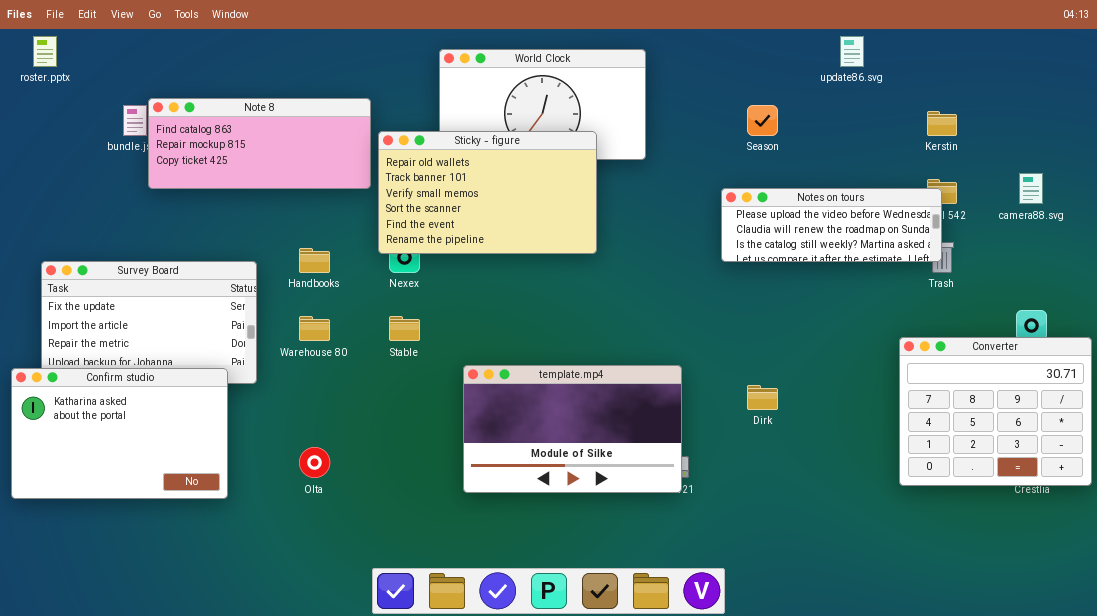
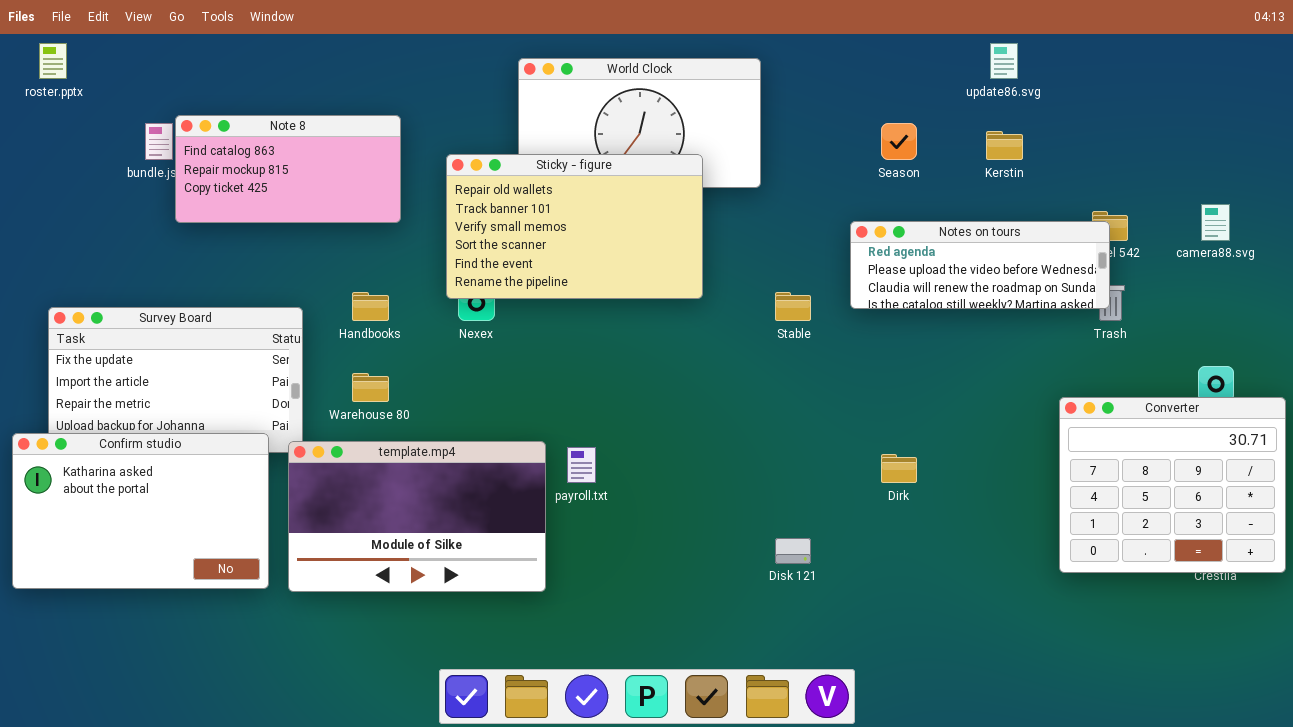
Note 8: [148,98,371,189] -> [175,115,401,223], resized
Kerstin: [927,111,957,136] -> [986,131,1023,160], moved
Notes on tours: [721,188,942,262] -> [850,221,1110,309], scrolled up 1 row
Stable: [389,316,420,341] -> [775,292,811,321], moved
template.mp4: [463,365,682,493] -> [288,441,546,592], moved

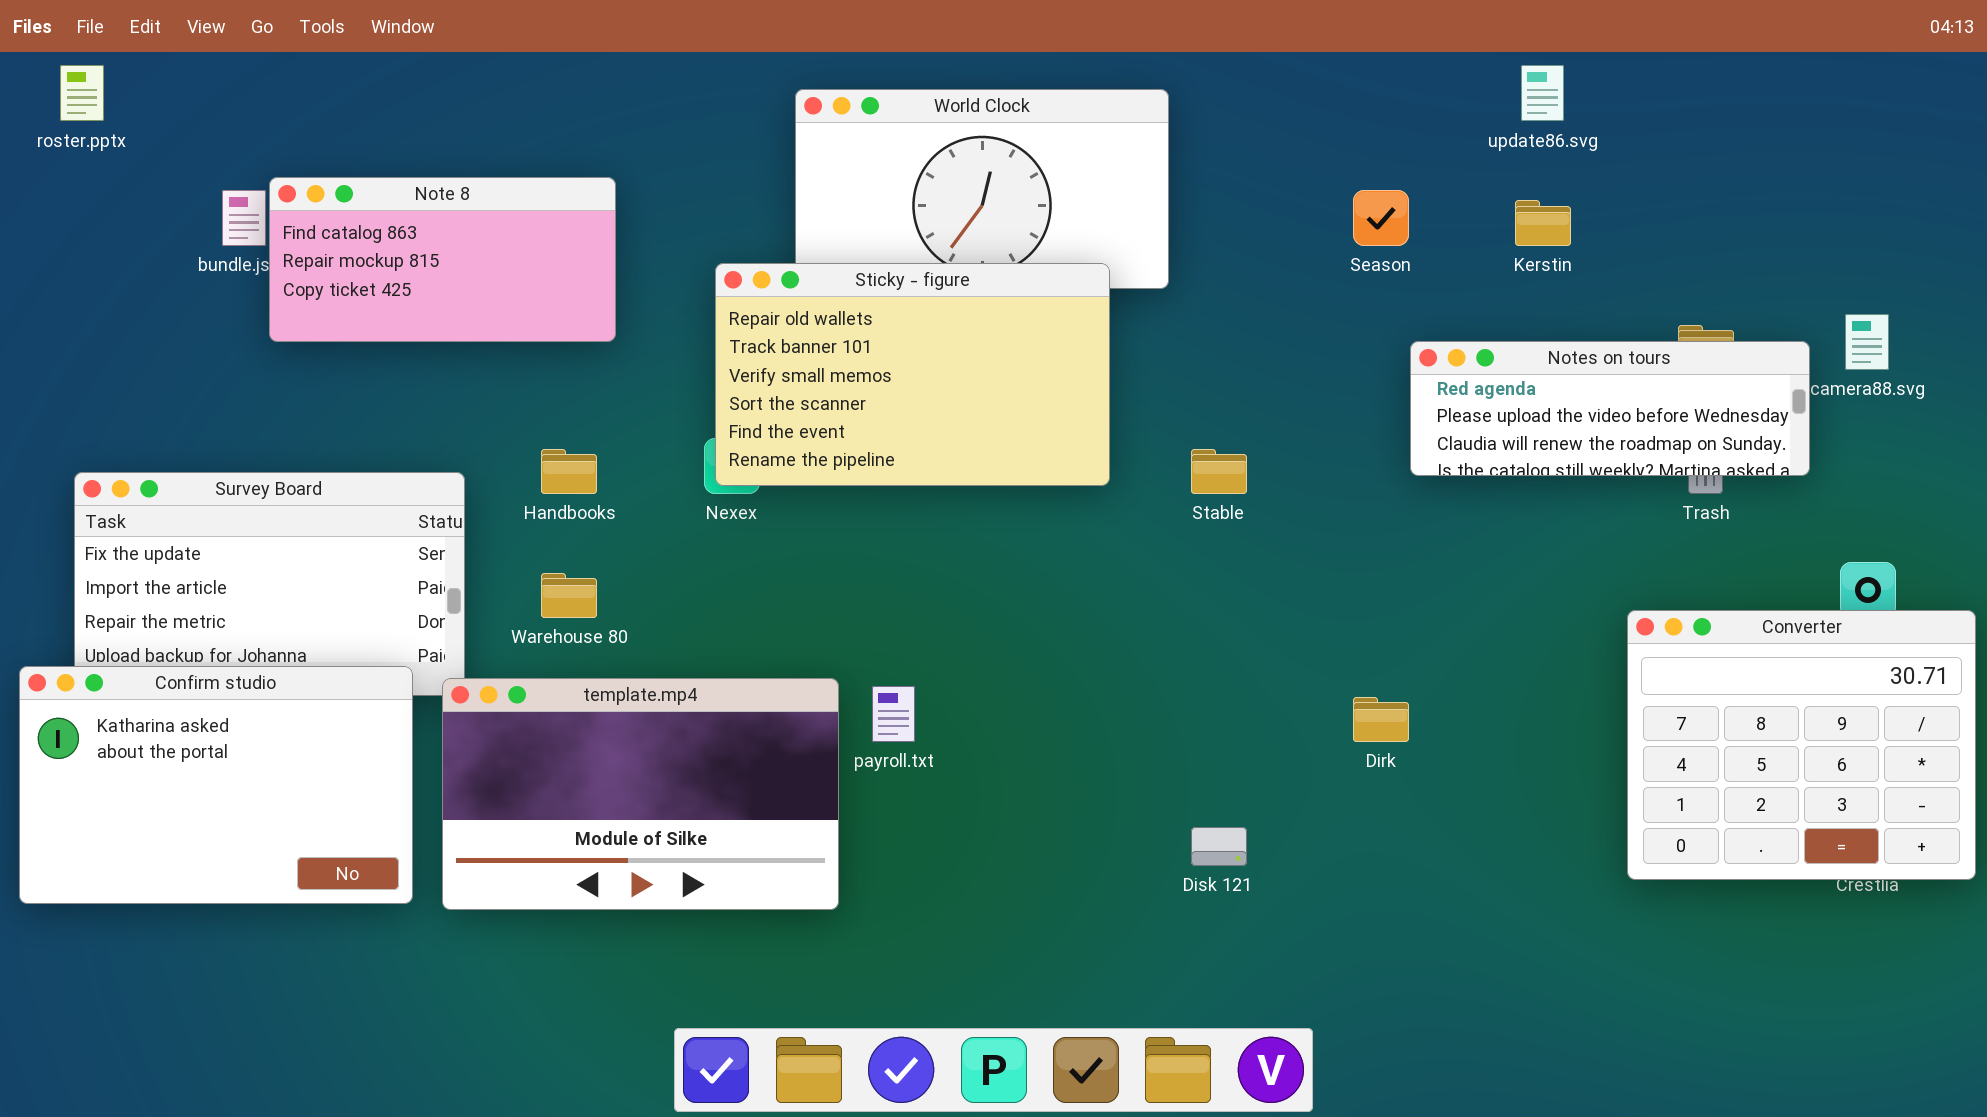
Sticky - figure: [446,154,703,299] -> [715,263,1110,486], moved
Notes on tours: [850,221,1110,309] -> [1410,341,1810,476], moved

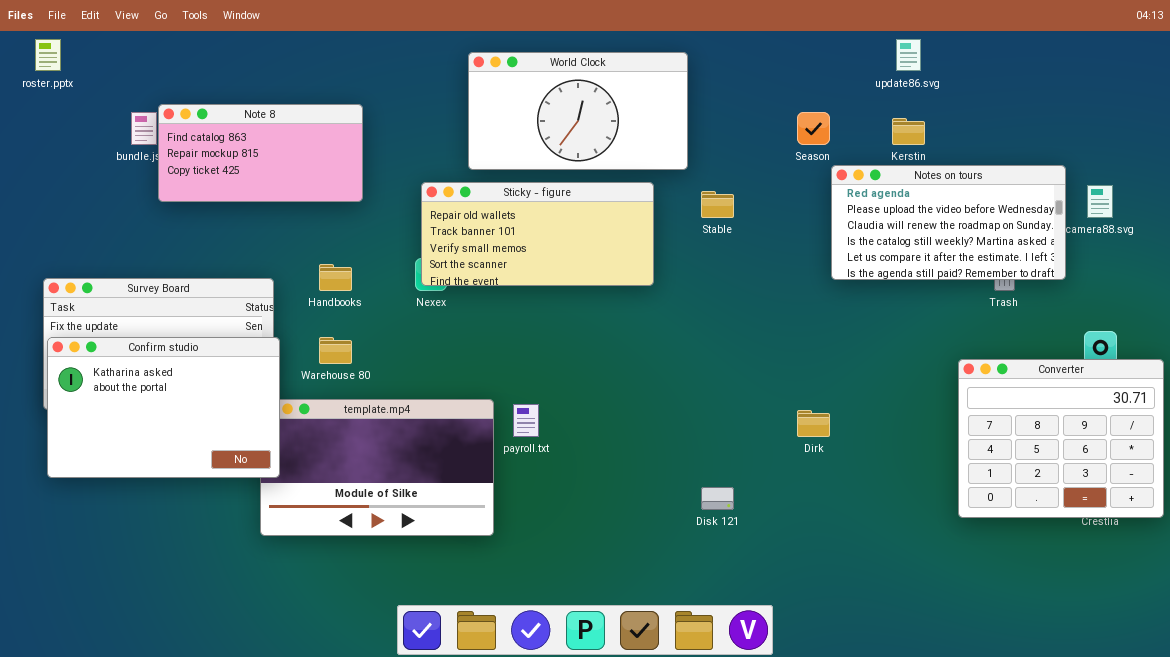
Sticky - figure: [715,263,1110,486] -> [421,182,654,286], resized
Notes on tours: [1410,341,1810,476] -> [831,165,1066,280], resized
Stable: [1191,449,1247,494] -> [701,191,734,218], moved
Confirm studio: [19,666,413,904] -> [47,337,280,478], moved

